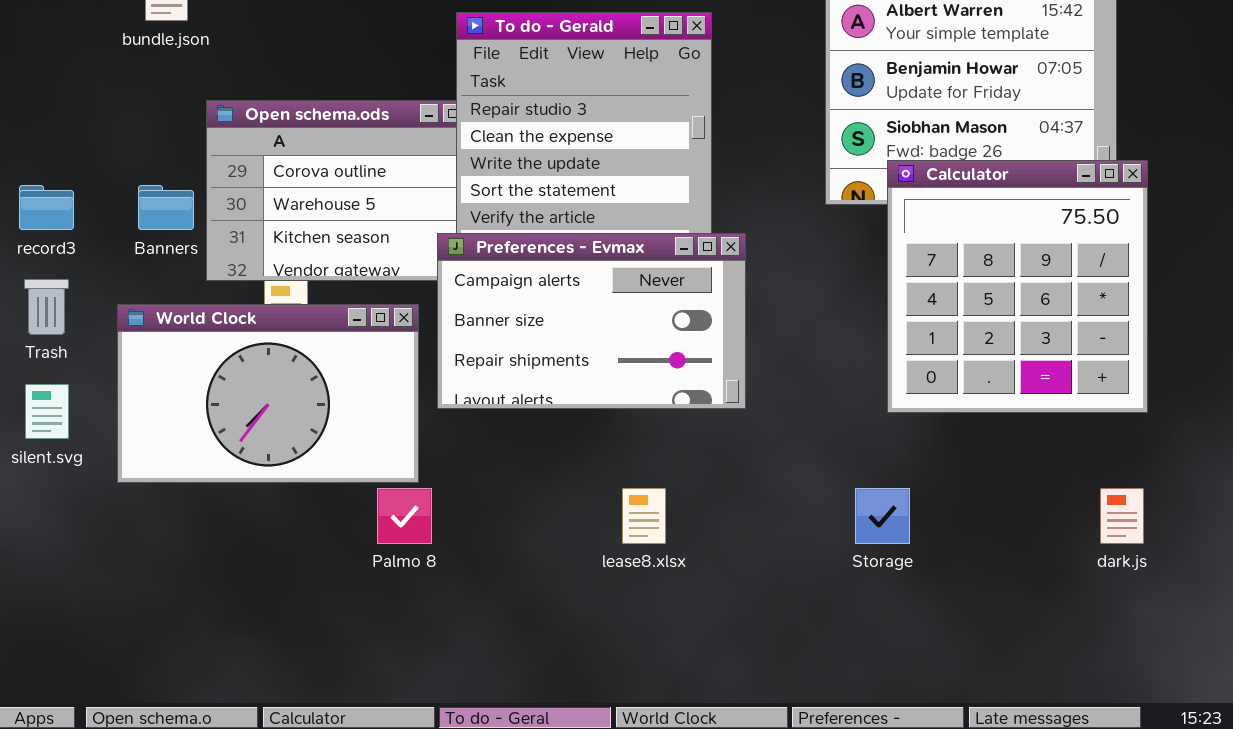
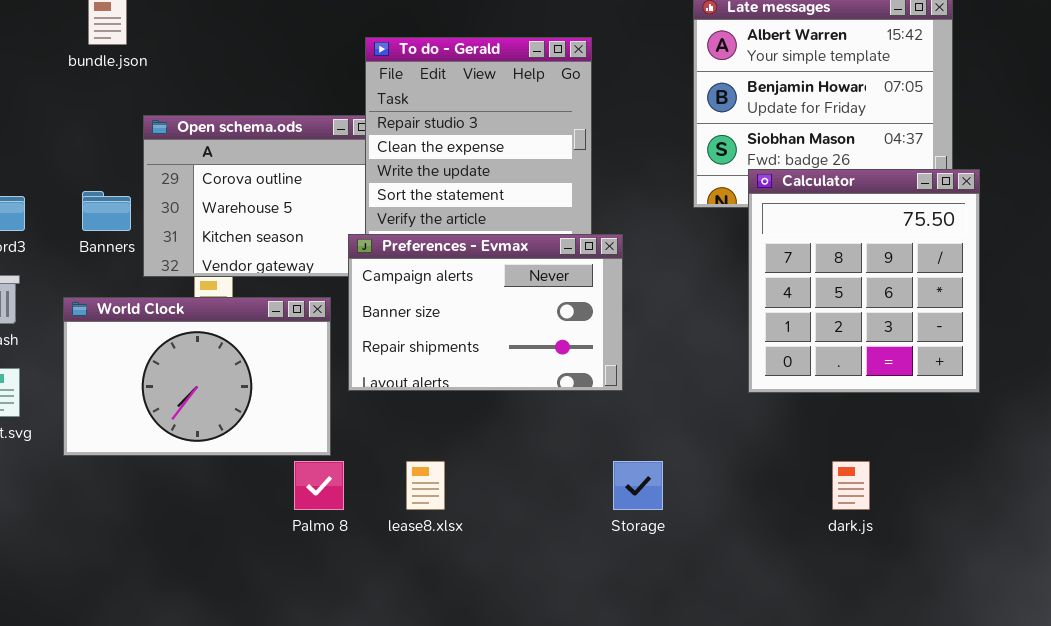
lease8.xlsx: [622,488,666,544] -> [406,461,445,510], moved
Storage: [855,488,910,544] -> [613,461,663,510], moved
dark.js: [1100,488,1144,544] -> [832,461,870,510], moved

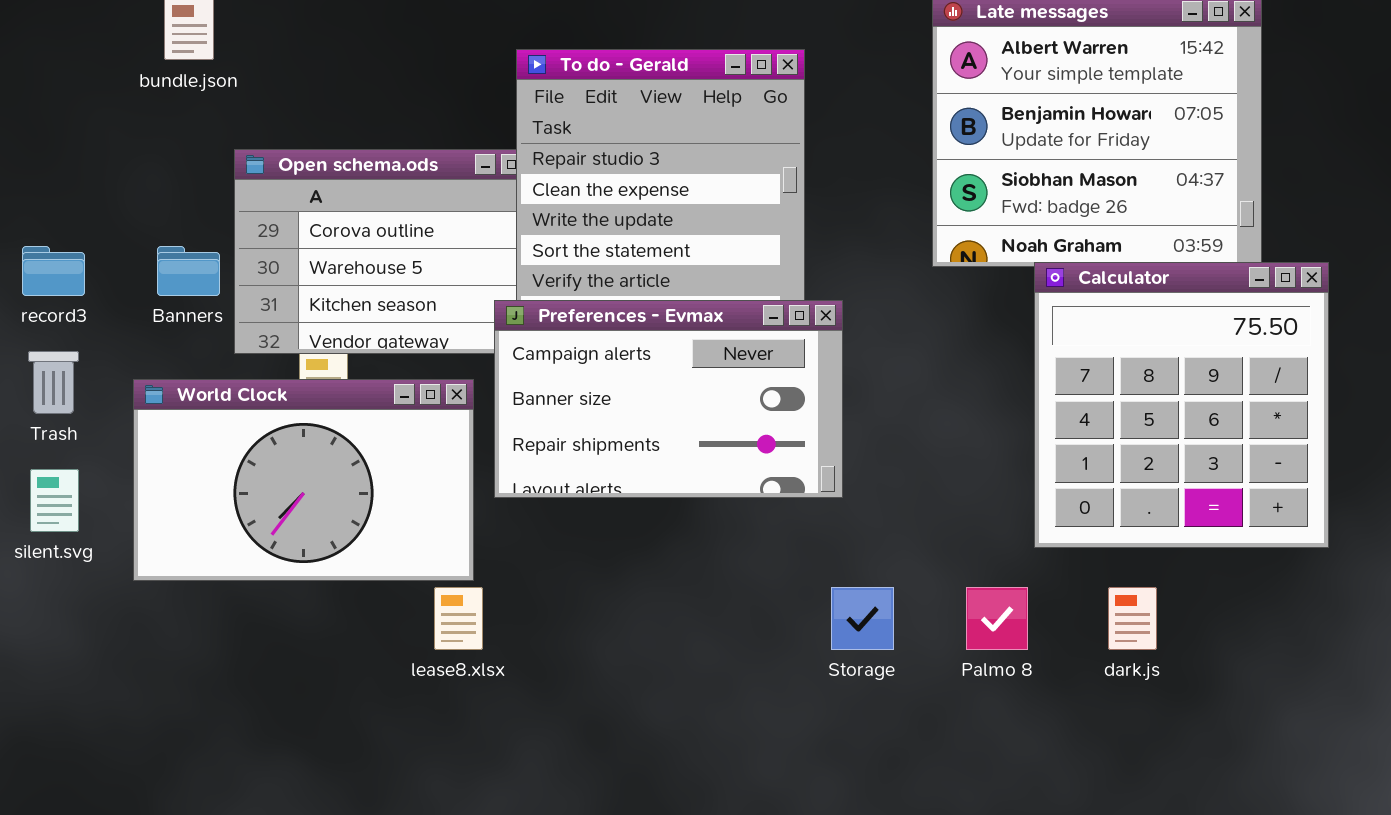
Calculator: [748,169,980,393] -> [1034,262,1329,548], moved
Palmo 8: [294,461,344,510] -> [966,587,1028,650], moved
lease8.xlsx: [406,461,445,510] -> [434,587,483,650], moved

